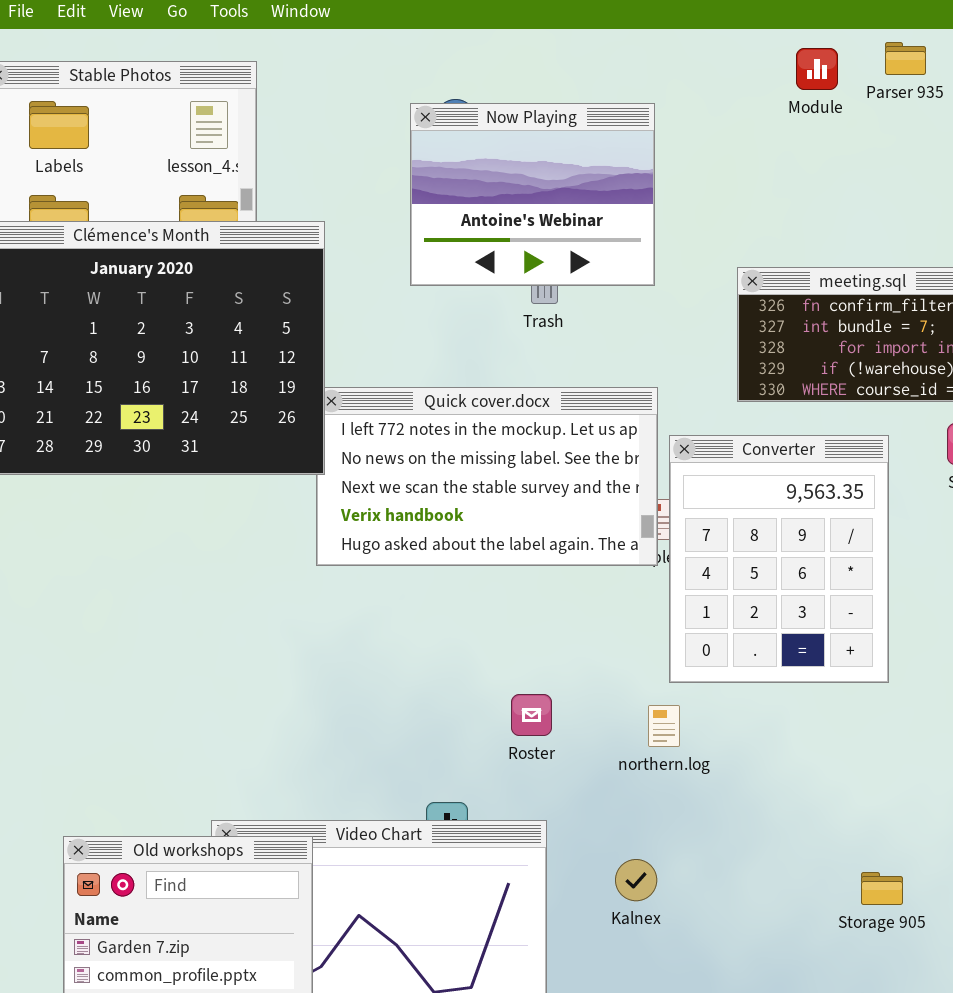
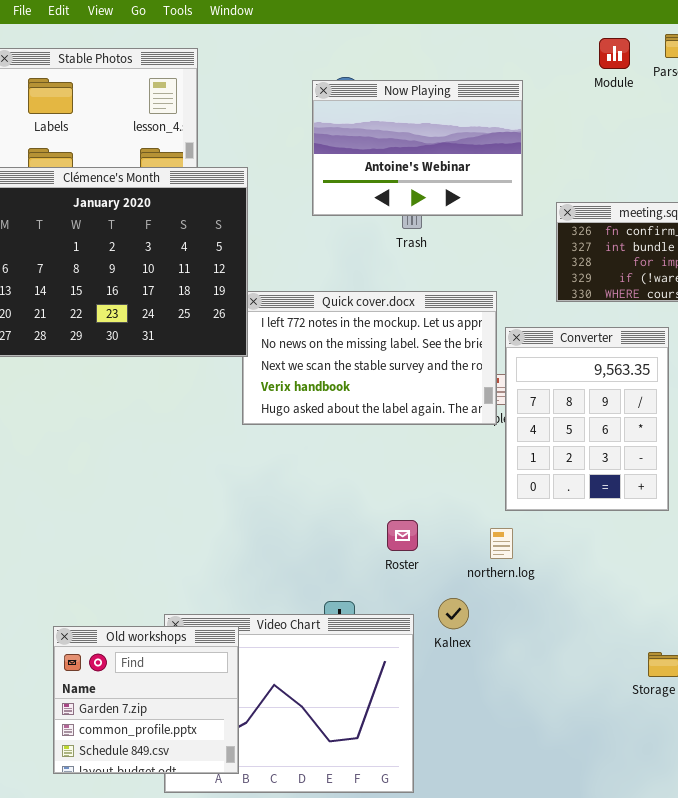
Now Playing: [410,103,655,286] -> [312,80,523,216], resized
Kalnex: [615,859,657,901] -> [438,598,469,629], moved

